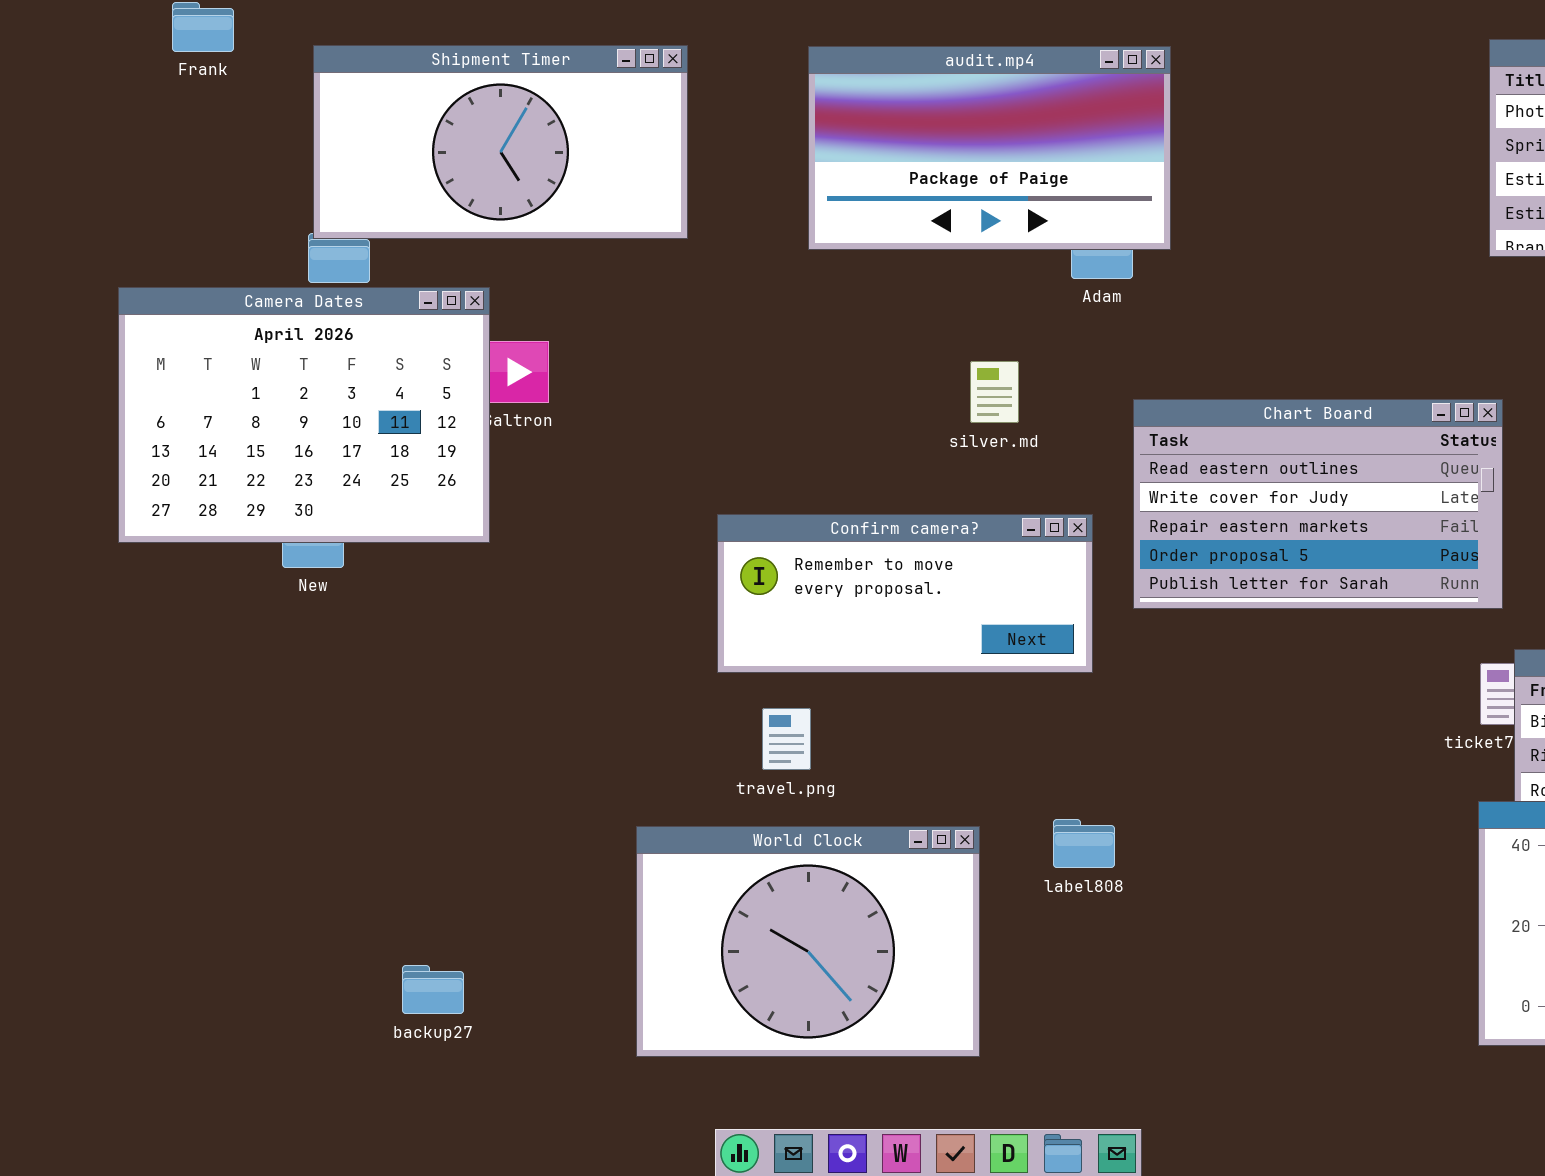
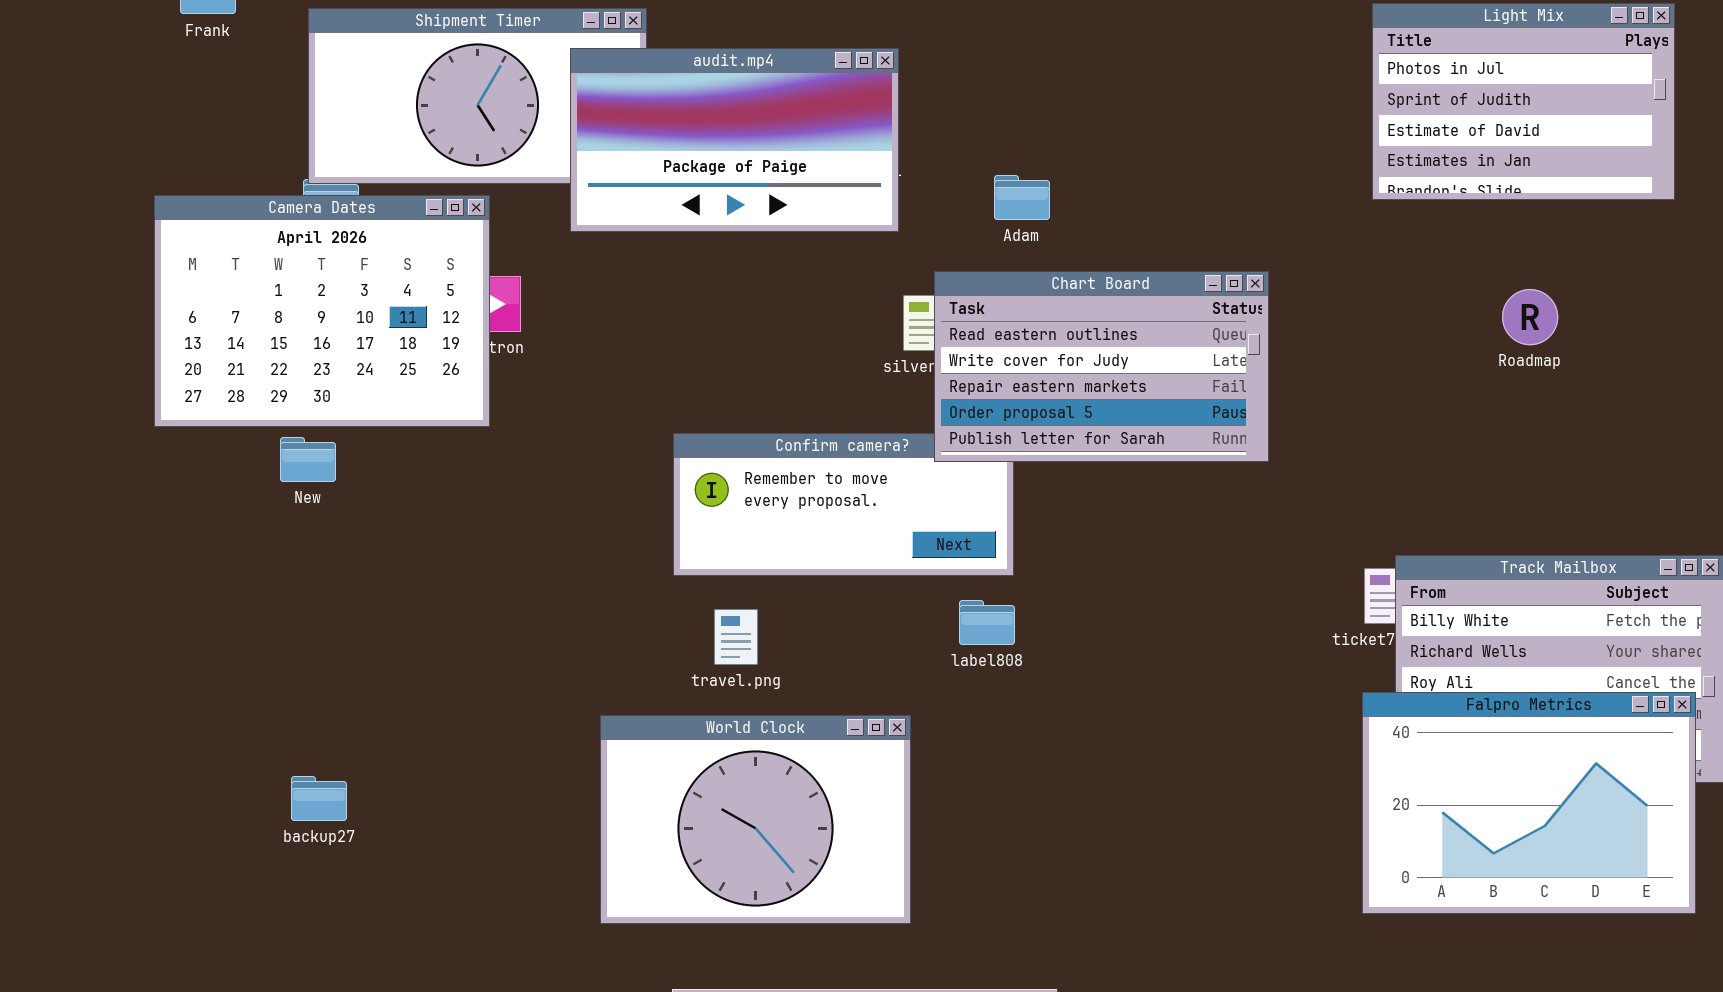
audit.mp4: [808,46,1171,250] -> [570,48,899,232], moved
Camera Dates: [118,287,490,543] -> [154,195,490,427], moved
Chart Board: [1133,399,1503,609] -> [934,271,1269,462], moved
label808: [1053,819,1115,868] -> [959,600,1015,645], moved
backup27: [402,965,464,1014] -> [291,776,347,821], moved

